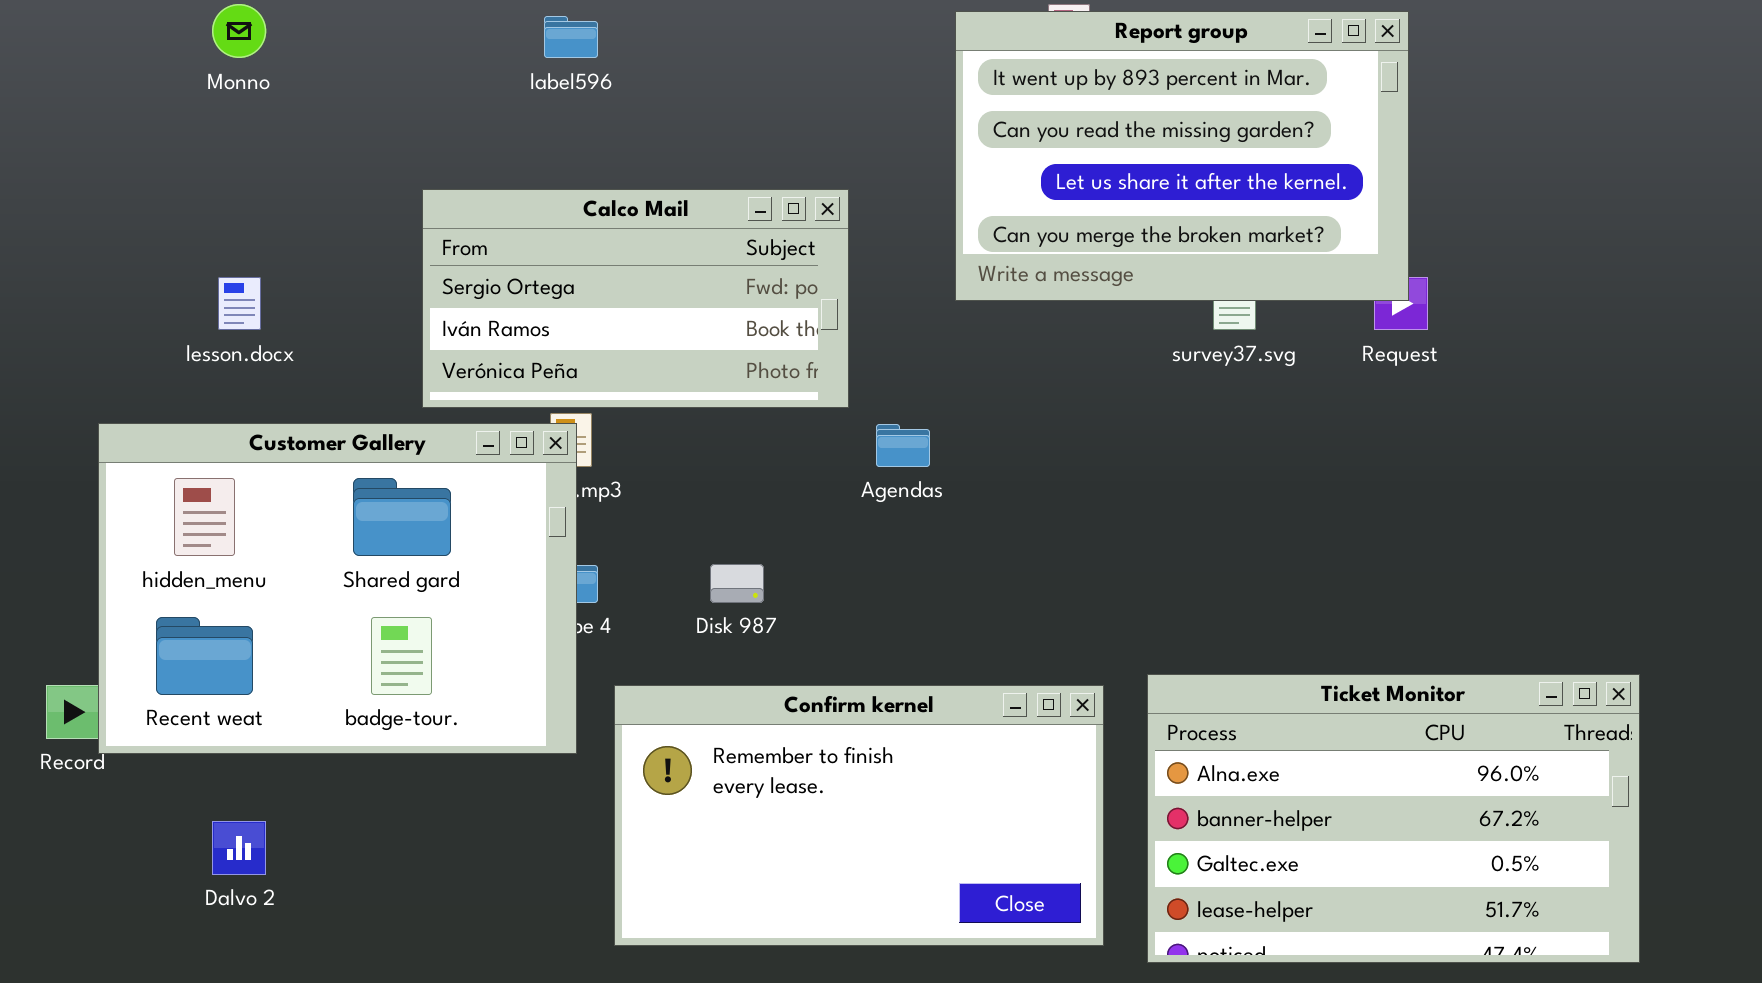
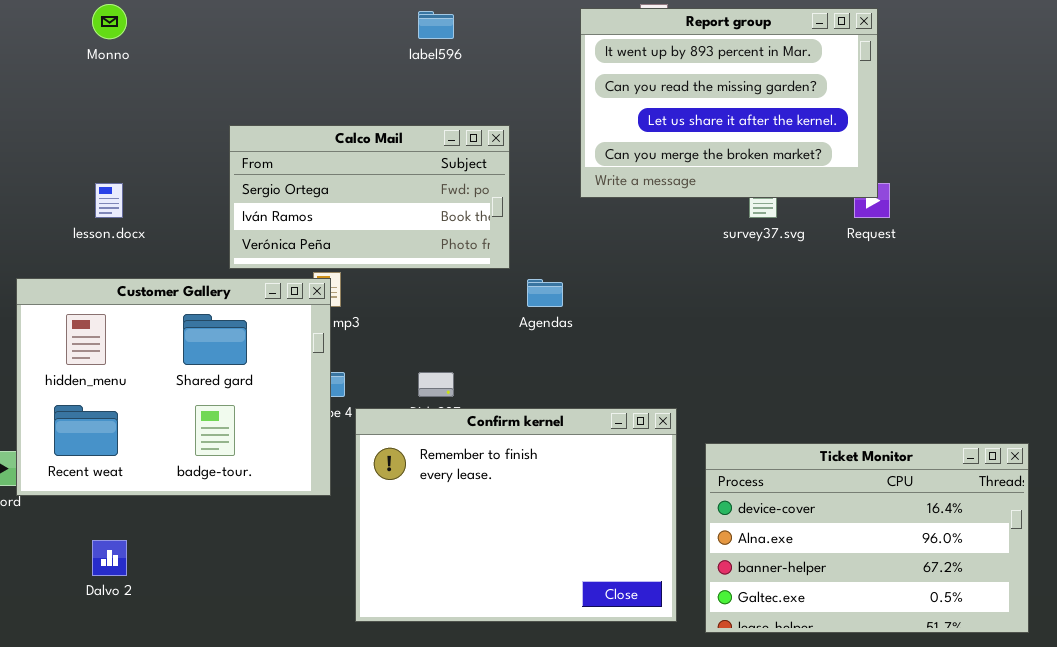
label596: [544,16,598,58] -> [418,11,454,39], moved
Ticket Monitor: [1147,674,1640,963] -> [705,443,1029,633], scrolled up 1 row
Confirm kernel: [614,685,1104,946] -> [355,408,677,622], resized

